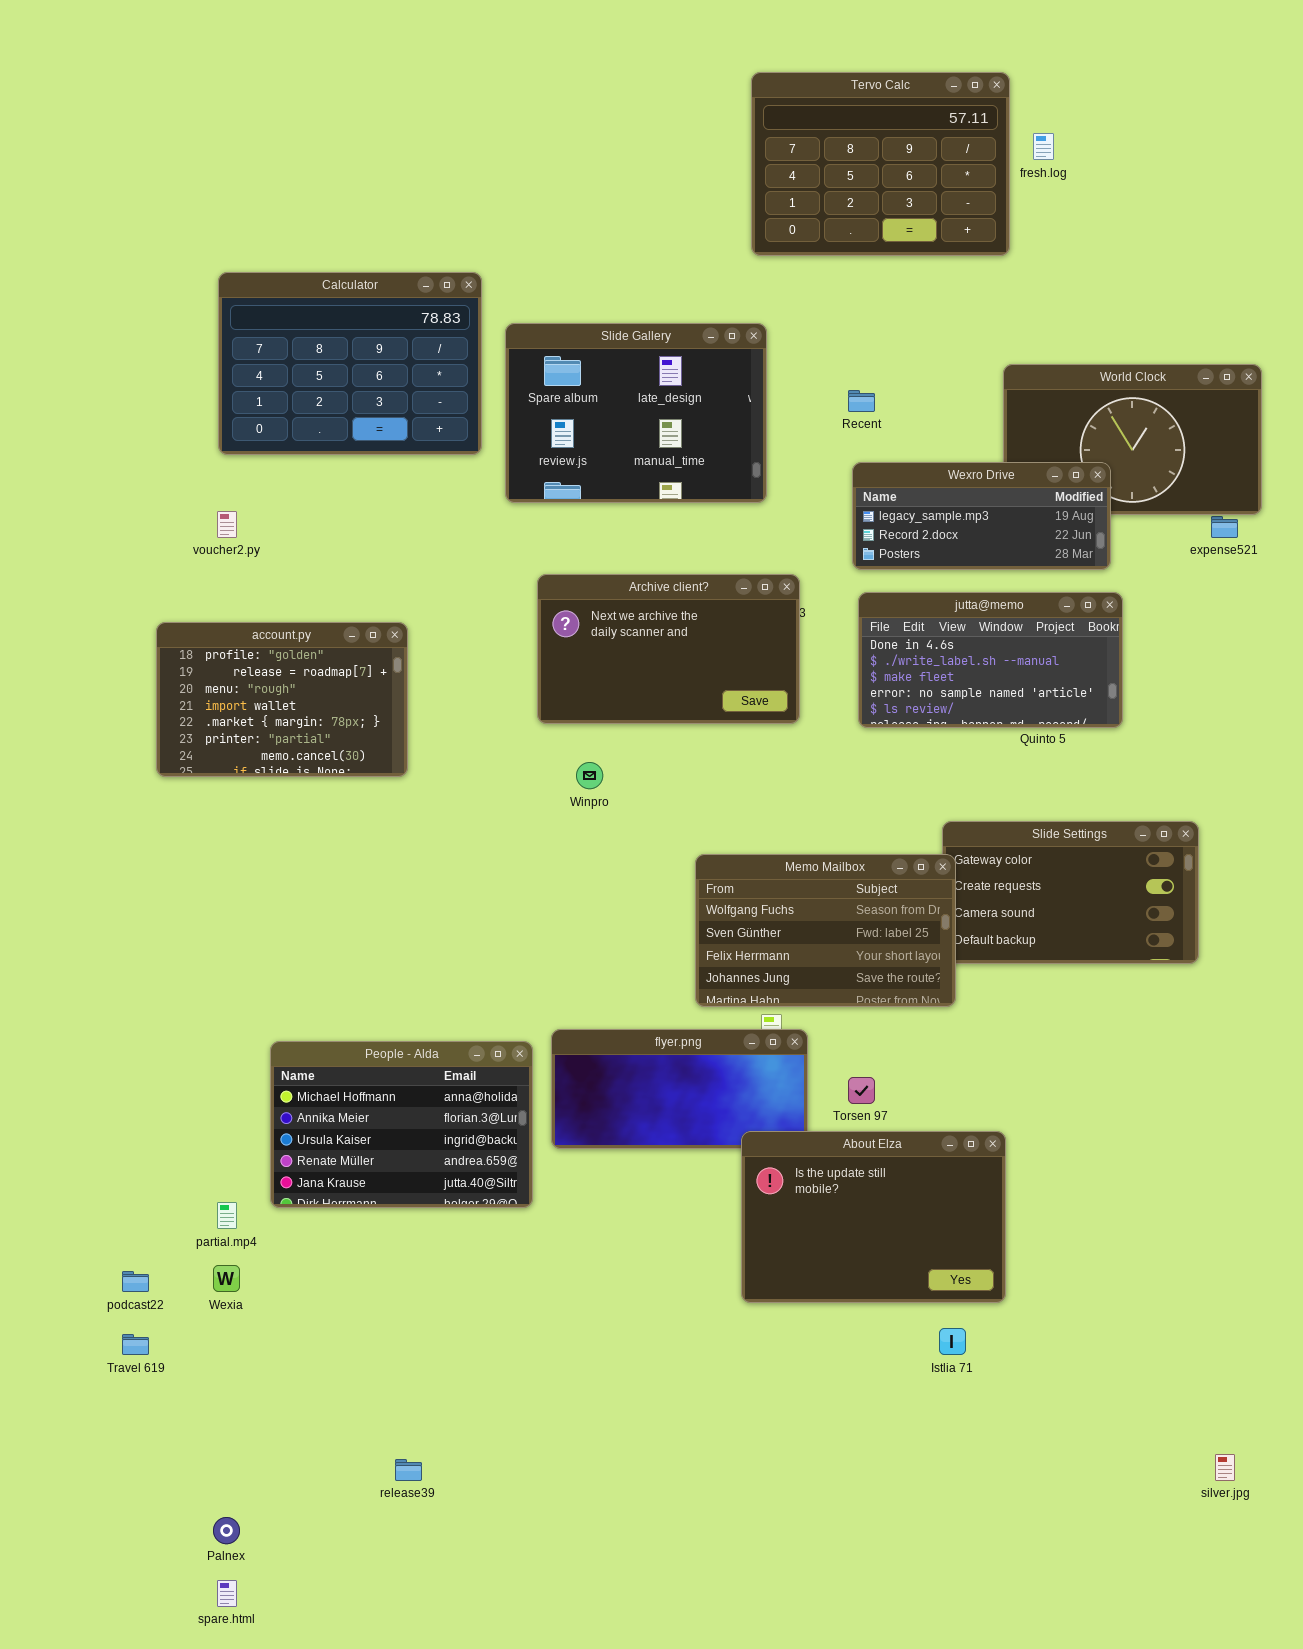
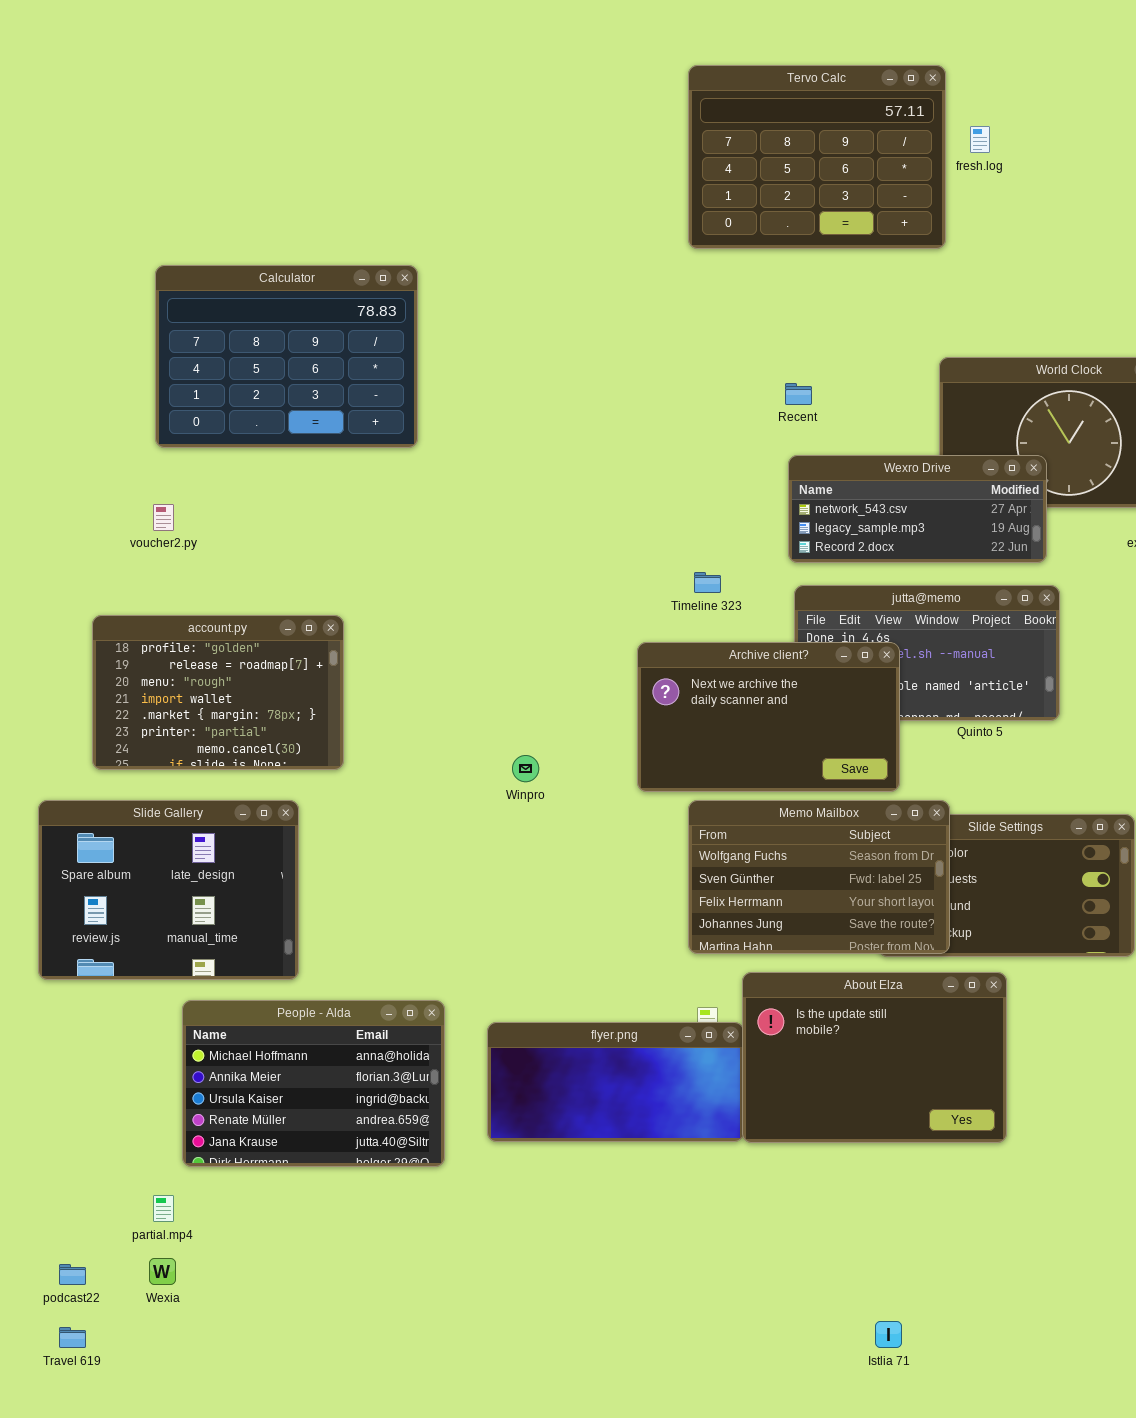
Slide Gallery: [505,323,767,503] -> [38,800,299,980], moved
Wexro Drive: [852,462,1111,570] -> [788,455,1047,563], scrolled up 1 row
Archive client?: [537,574,800,724] -> [637,642,900,792], moved
Memo Mailbox: [695,854,956,1007] -> [688,800,950,954], moved
People - Alda: [270,1041,533,1208] -> [182,1000,445,1167], moved
About Elza: [741,1131,1006,1303] -> [742,972,1007,1143], moved

